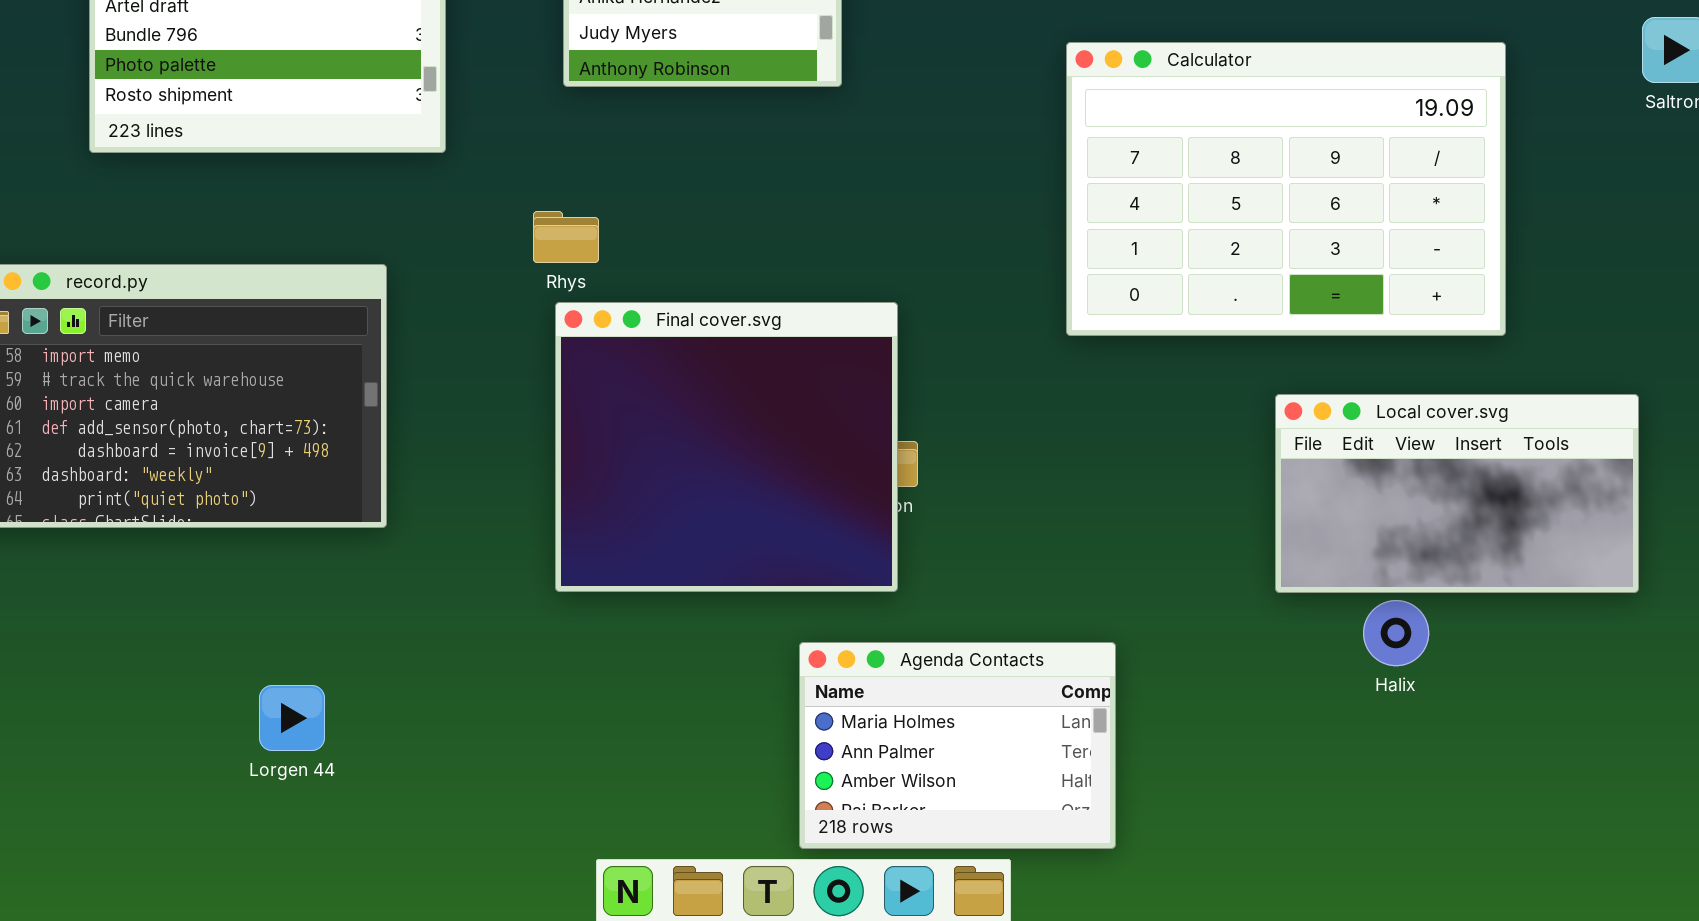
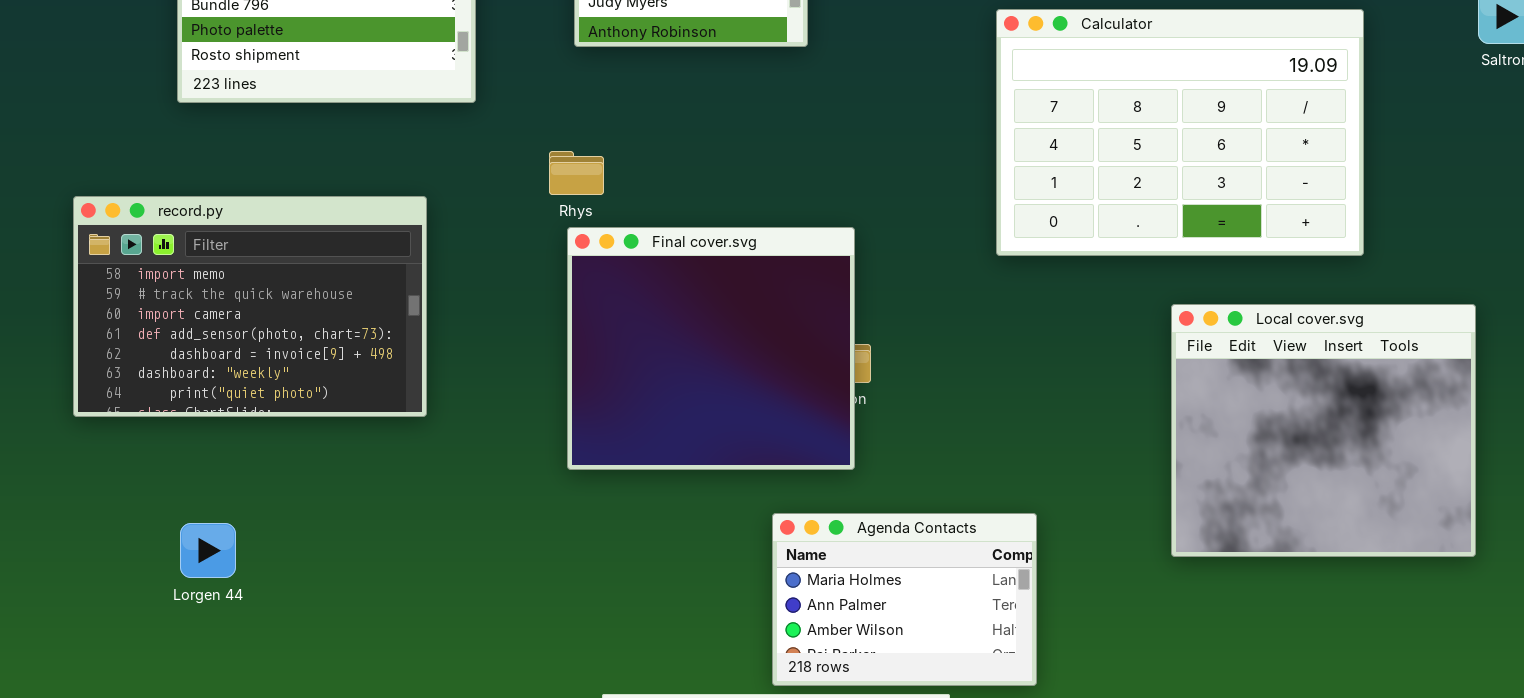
Local cover.svg: [1275,394,1639,593] -> [1171,304,1476,557], resized
Lorgen 44: [259,685,325,751] -> [180,523,236,578], moved

